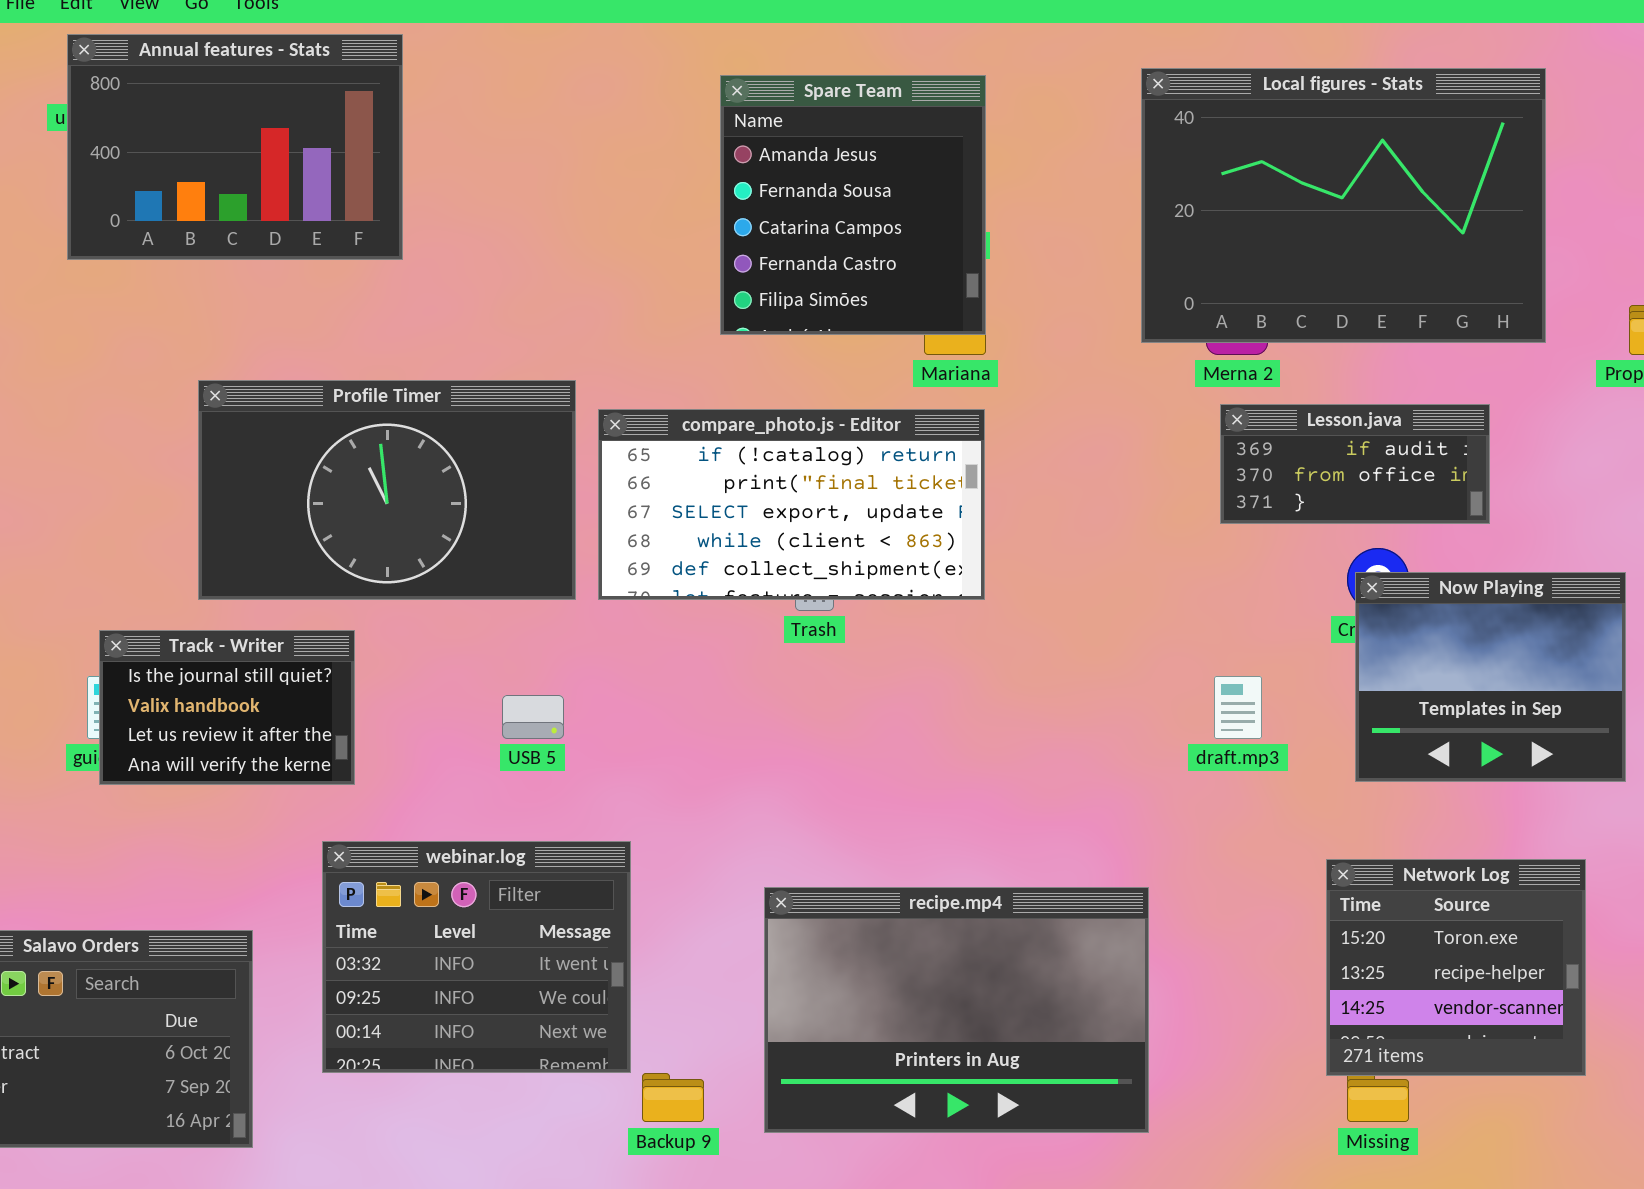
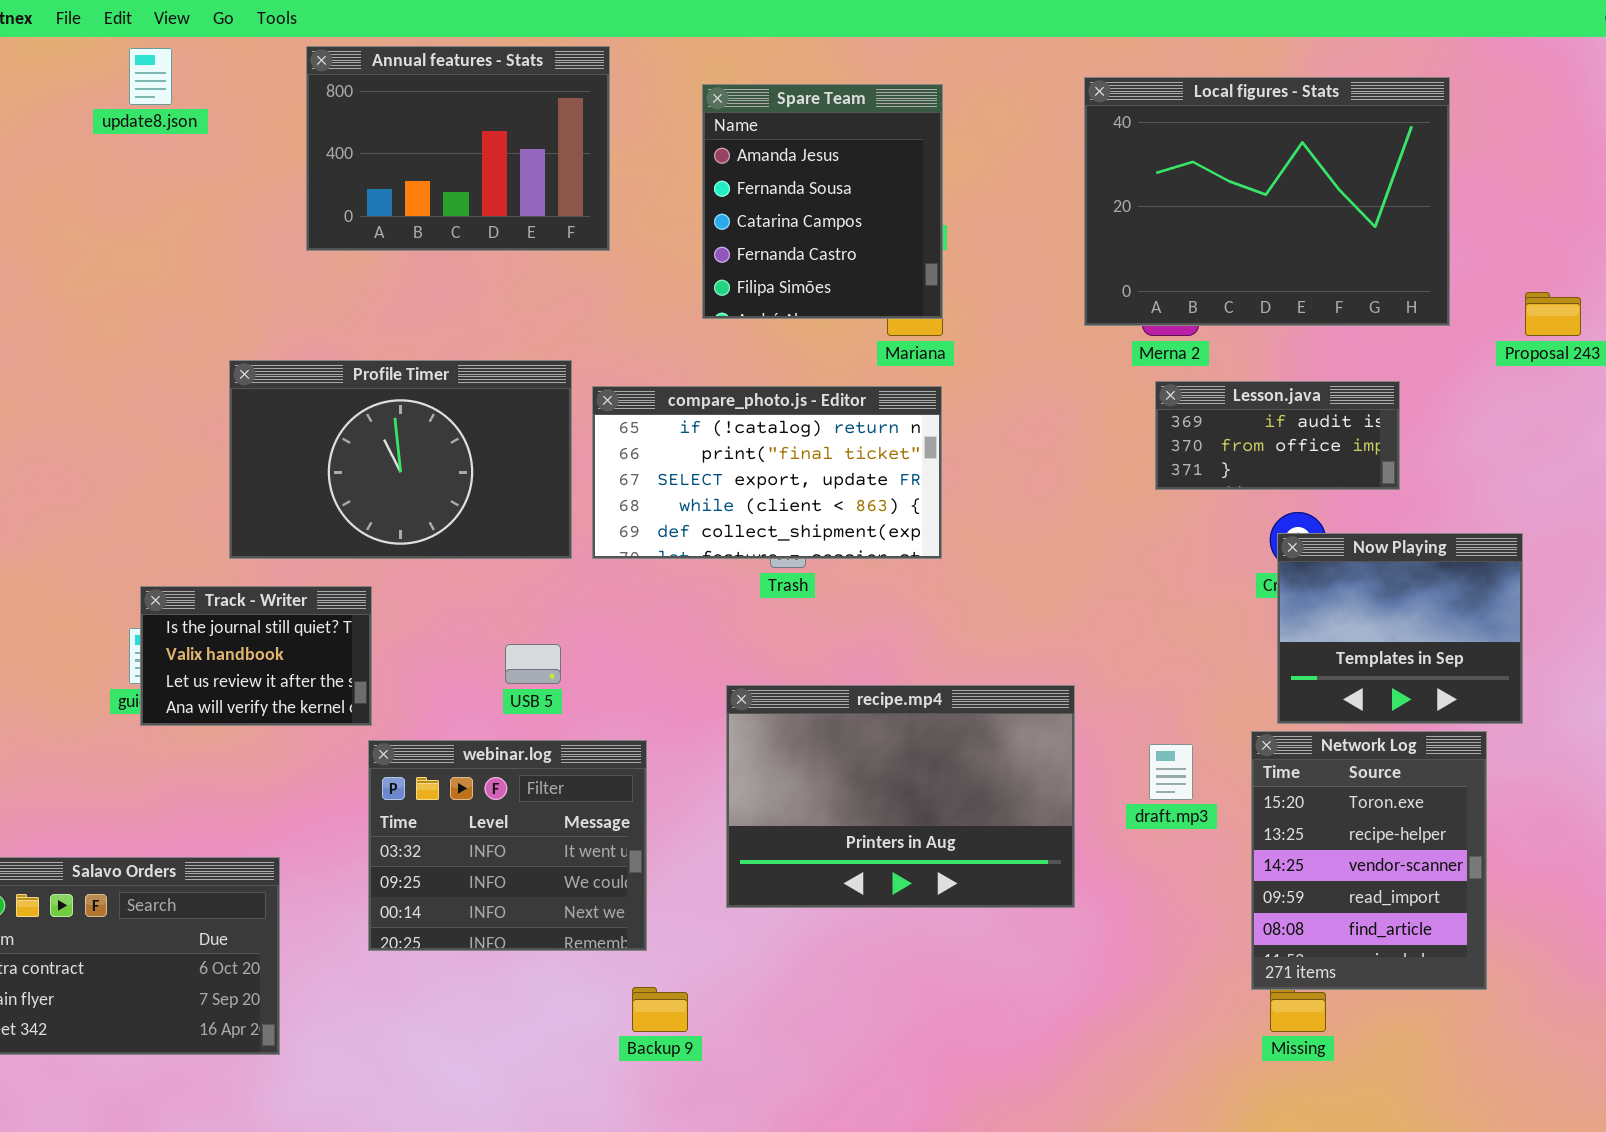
Annual features - Stats: [67,34,403,260] -> [306,46,610,251], moved
draft.mp3: [1214,676,1262,739] -> [1149,744,1193,800], moved
webinar.log: [322,841,631,1073] -> [368,740,647,951], moved
Network Log: [1326,859,1586,1076] -> [1251,731,1487,990], resized
recipe.mp4: [764,887,1149,1133] -> [726,685,1075,908], moved

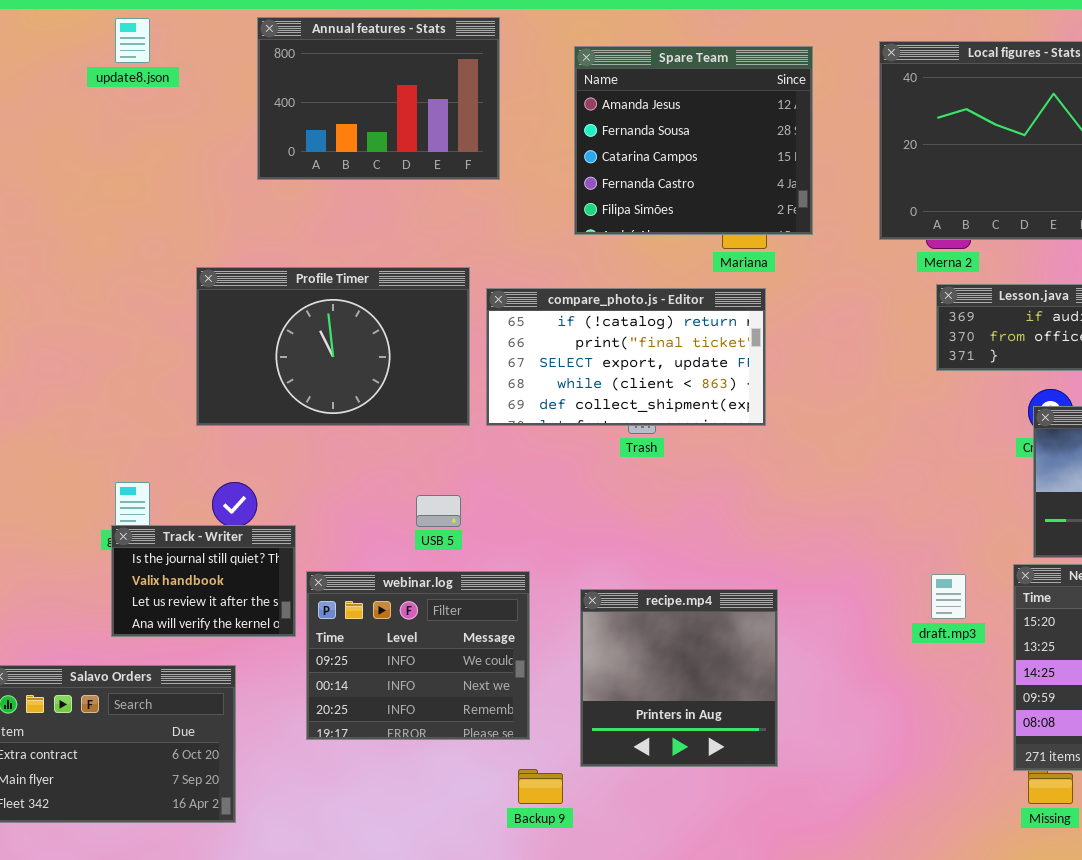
Spare Team: [702,84,943,319] -> [574,46,813,235], resized
Track - Writer: [140,586,372,726] -> [111,525,296,637], moved
recipe.mp4: [726,685,1075,908] -> [580,589,778,767], moved, resized
webinar.log: [368,740,647,951] -> [306,571,530,740], scrolled down 1 row

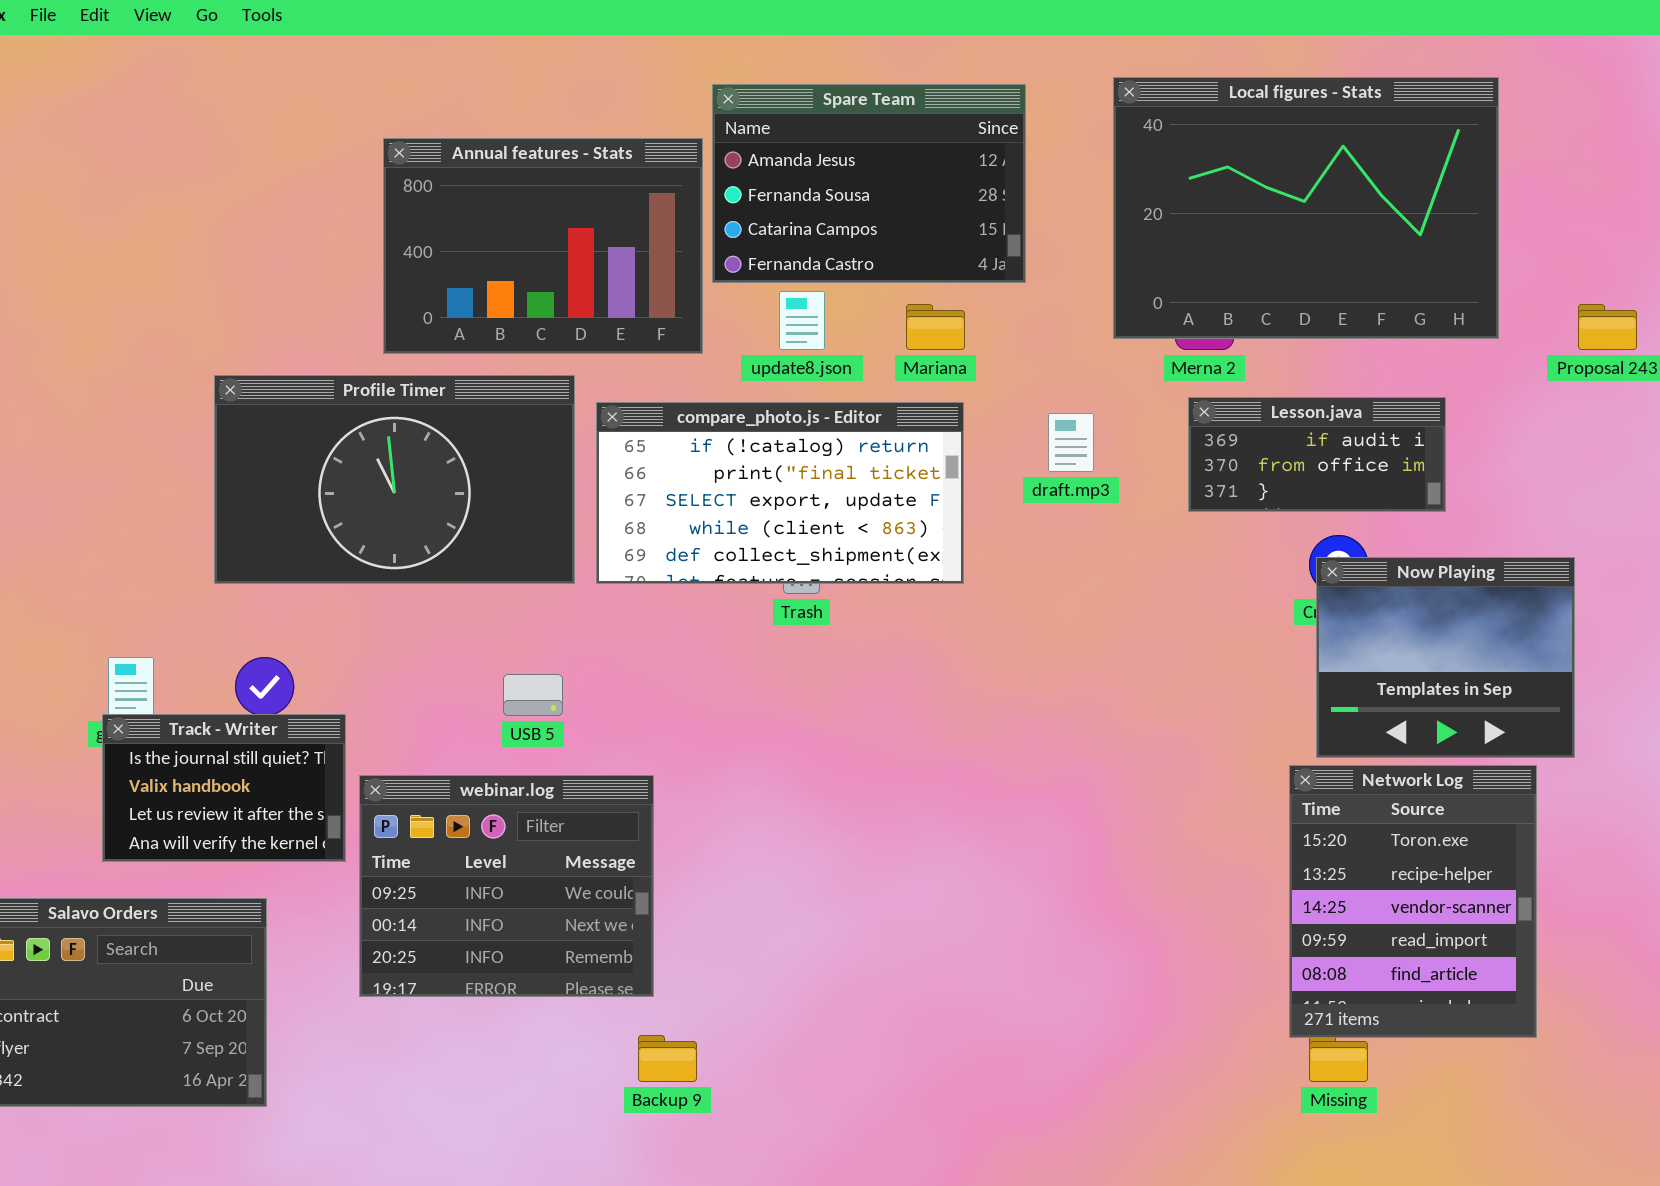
Annual features - Stats: [257,17,500,180] -> [383,138,703,354], moved
update8.json: [115,18,150,63] -> [779,291,825,350], moved
Spare Team: [574,46,813,235] -> [712,84,1026,283], resized
draft.mp3: [931,574,966,619] -> [1048,413,1094,472], moved
recipe.mp4: [580,589,778,767] -> none, closed

